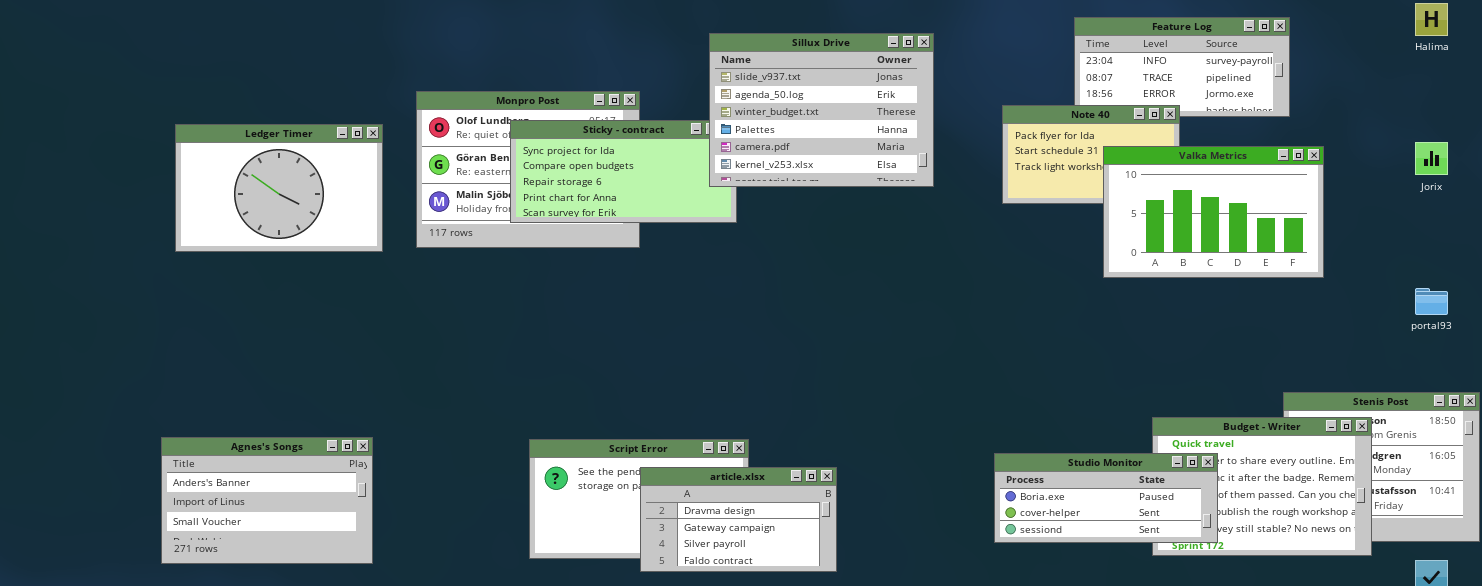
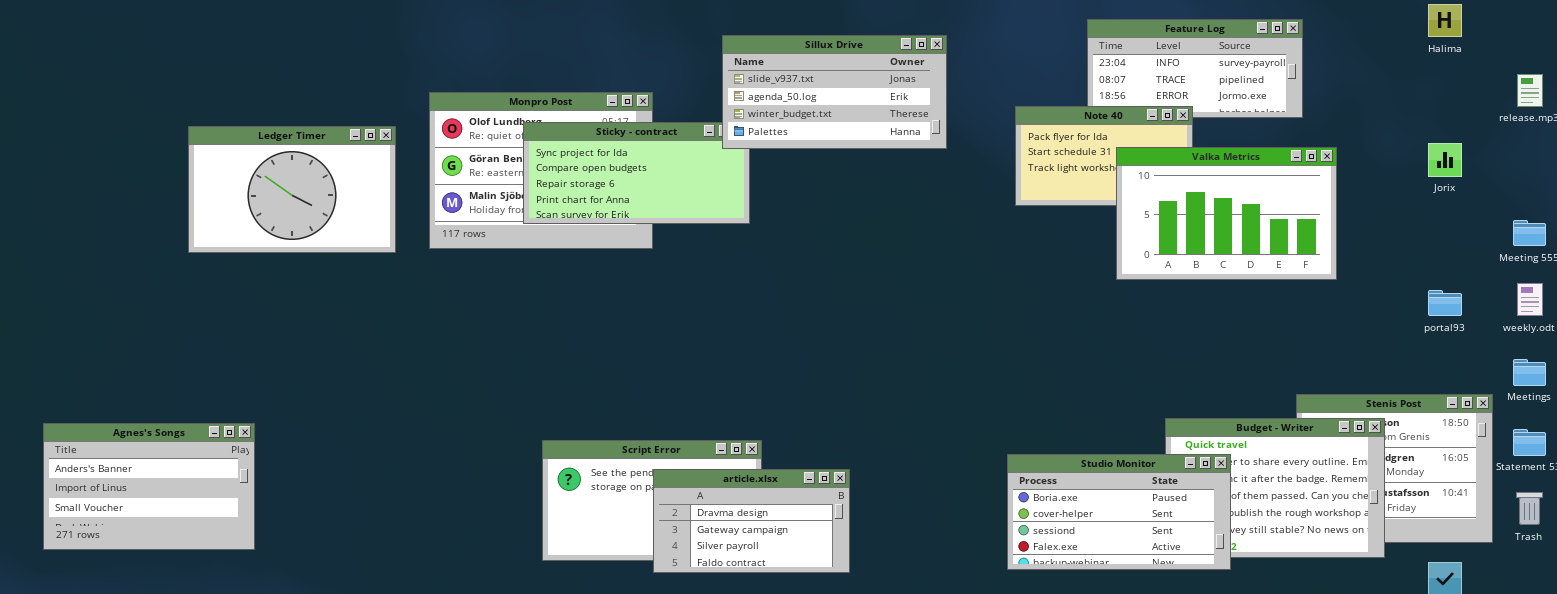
Sillux Drive: [709,33,934,187] -> [722,35,947,149], resized
Agnes's Songs: [161,437,373,564] -> [43,423,255,550], moved
Studio Monitor: [994,453,1218,543] -> [1007,454,1231,570], resized

